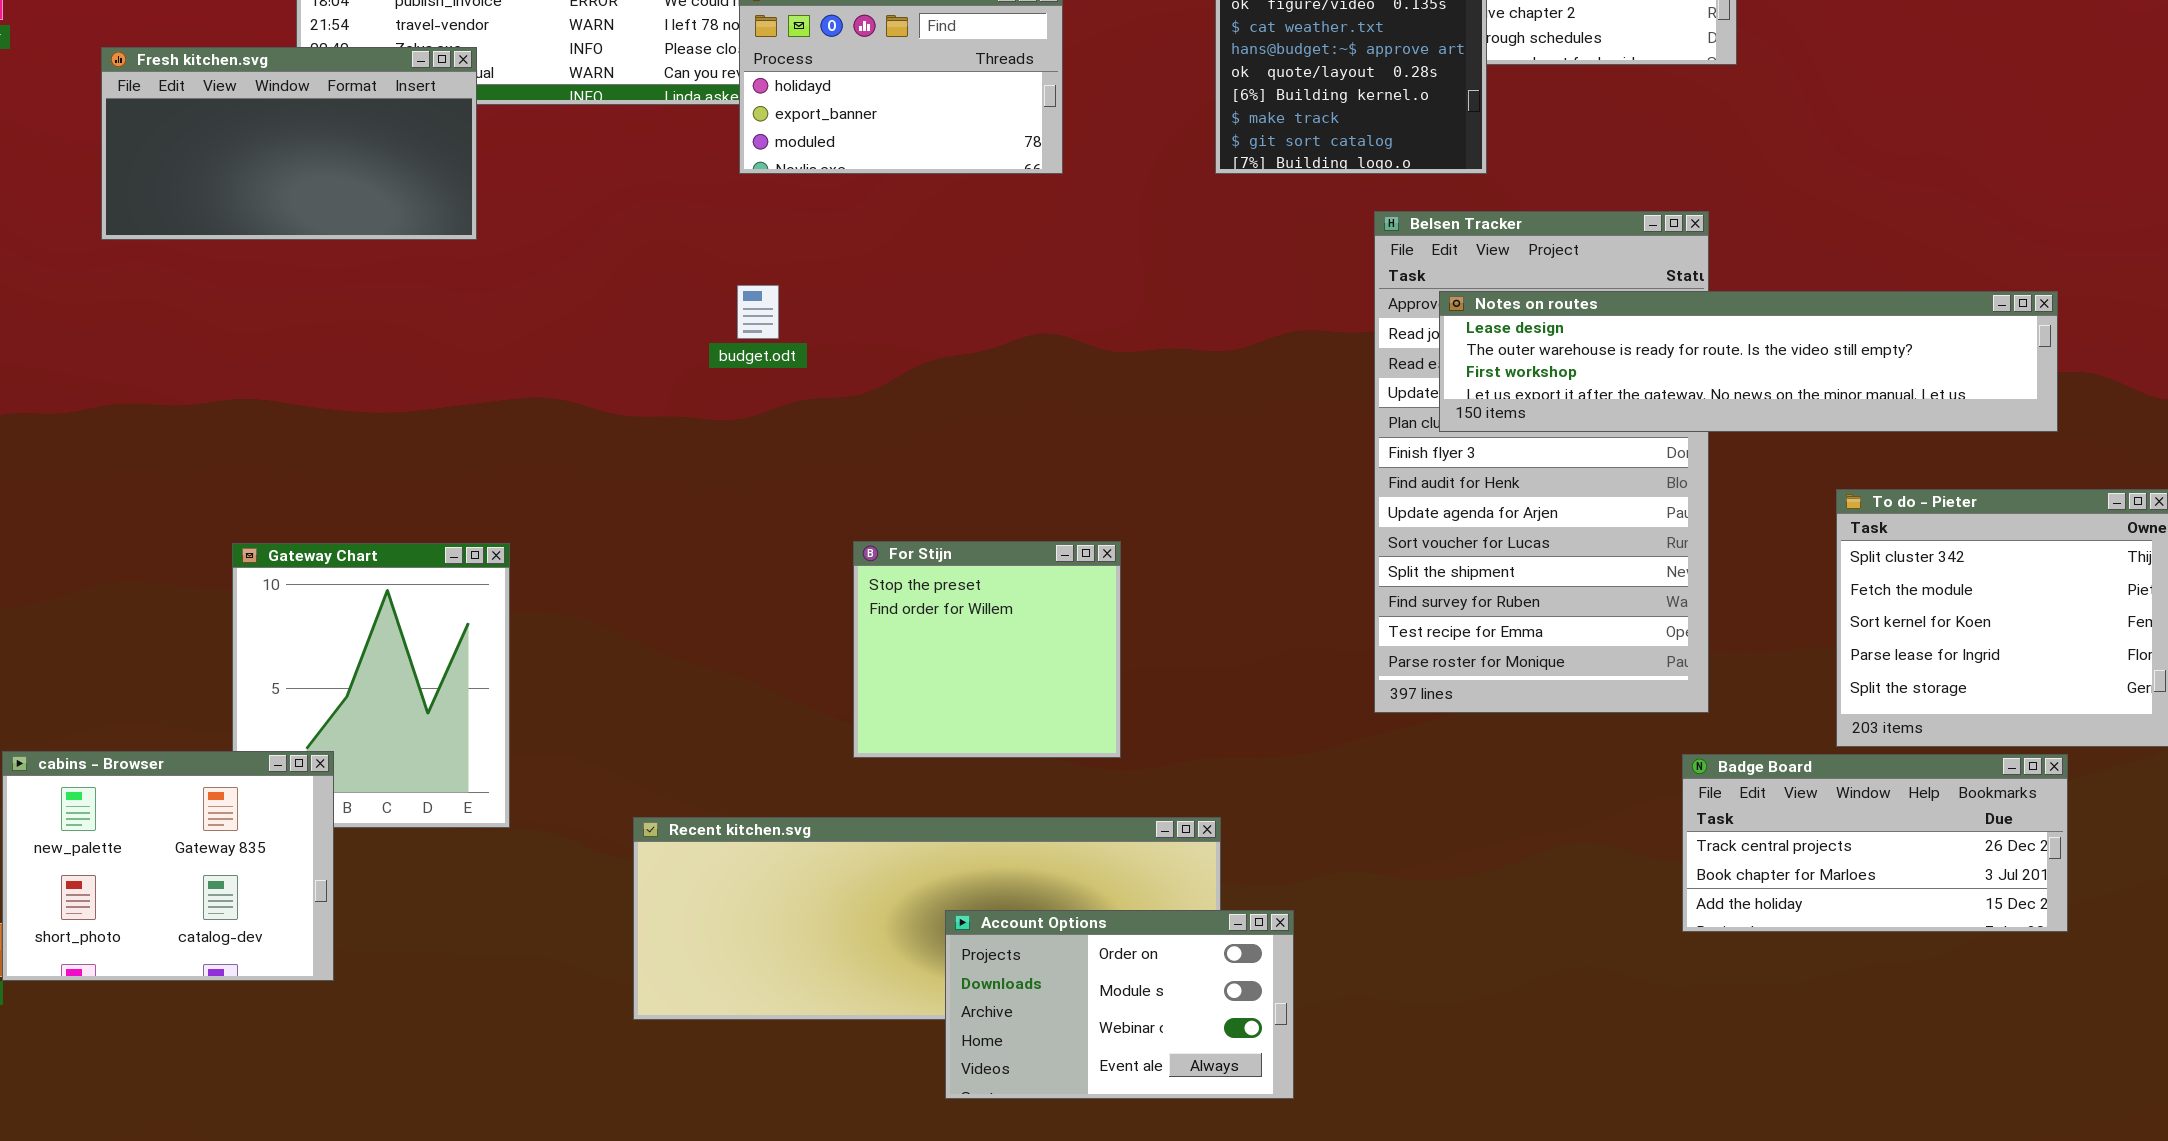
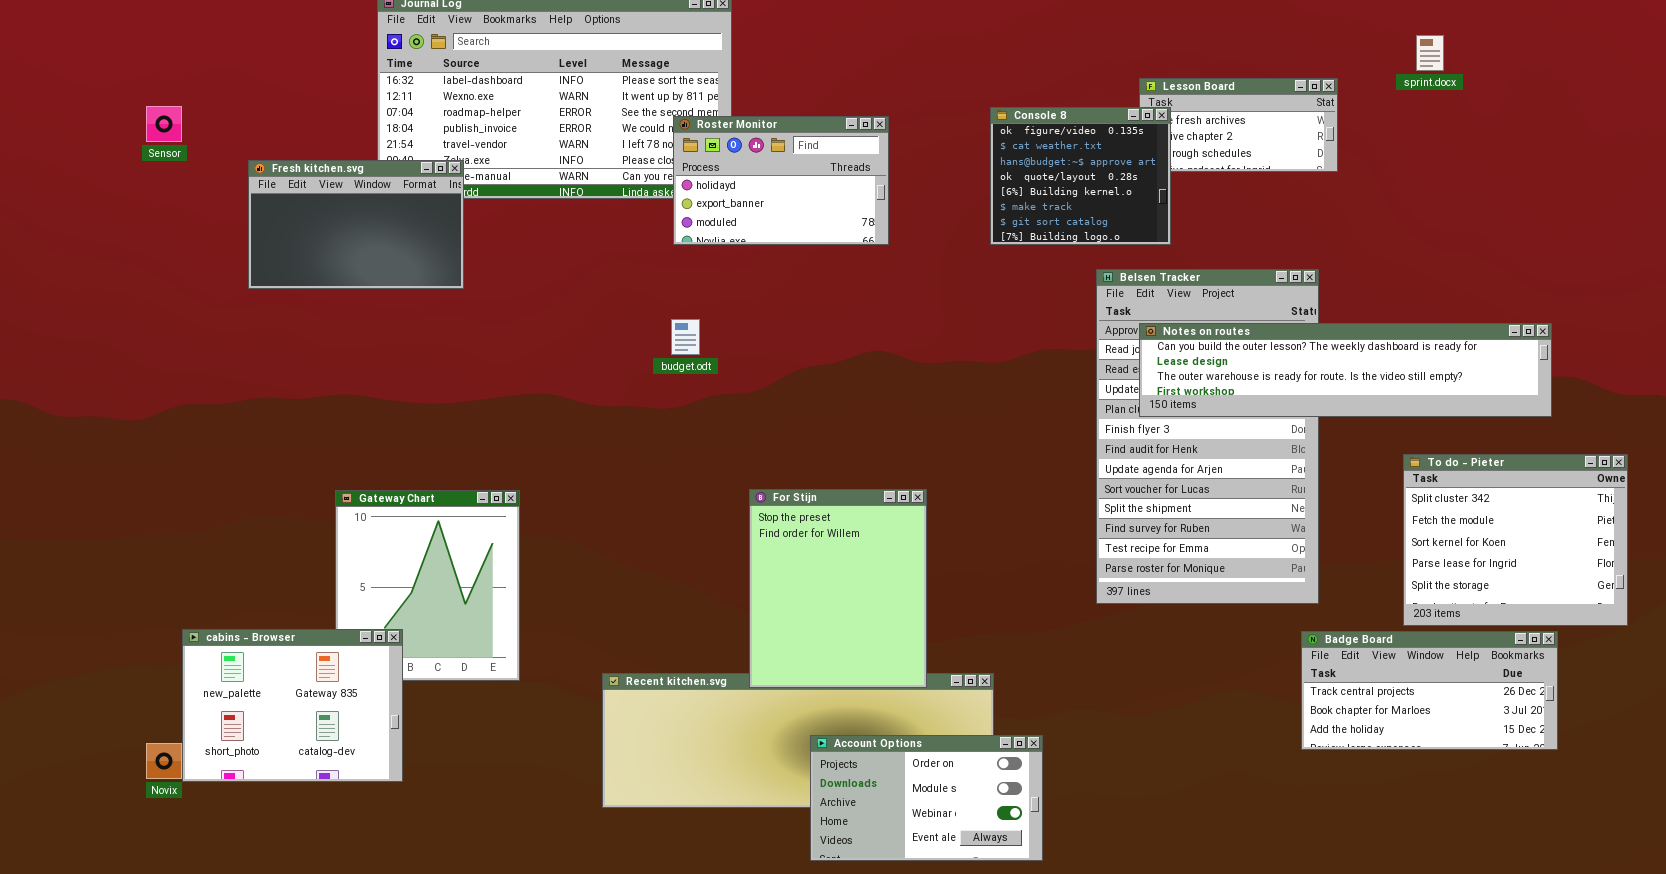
Fresh kitchen.svg: [101,47,477,240] -> [248,160,464,289], resized
Notes on routes: [1439,291,2058,432] -> [1139,323,1552,417], scrolled up 1 row
For Stijn: [853,541,1121,758] -> [749,489,927,688], resized

